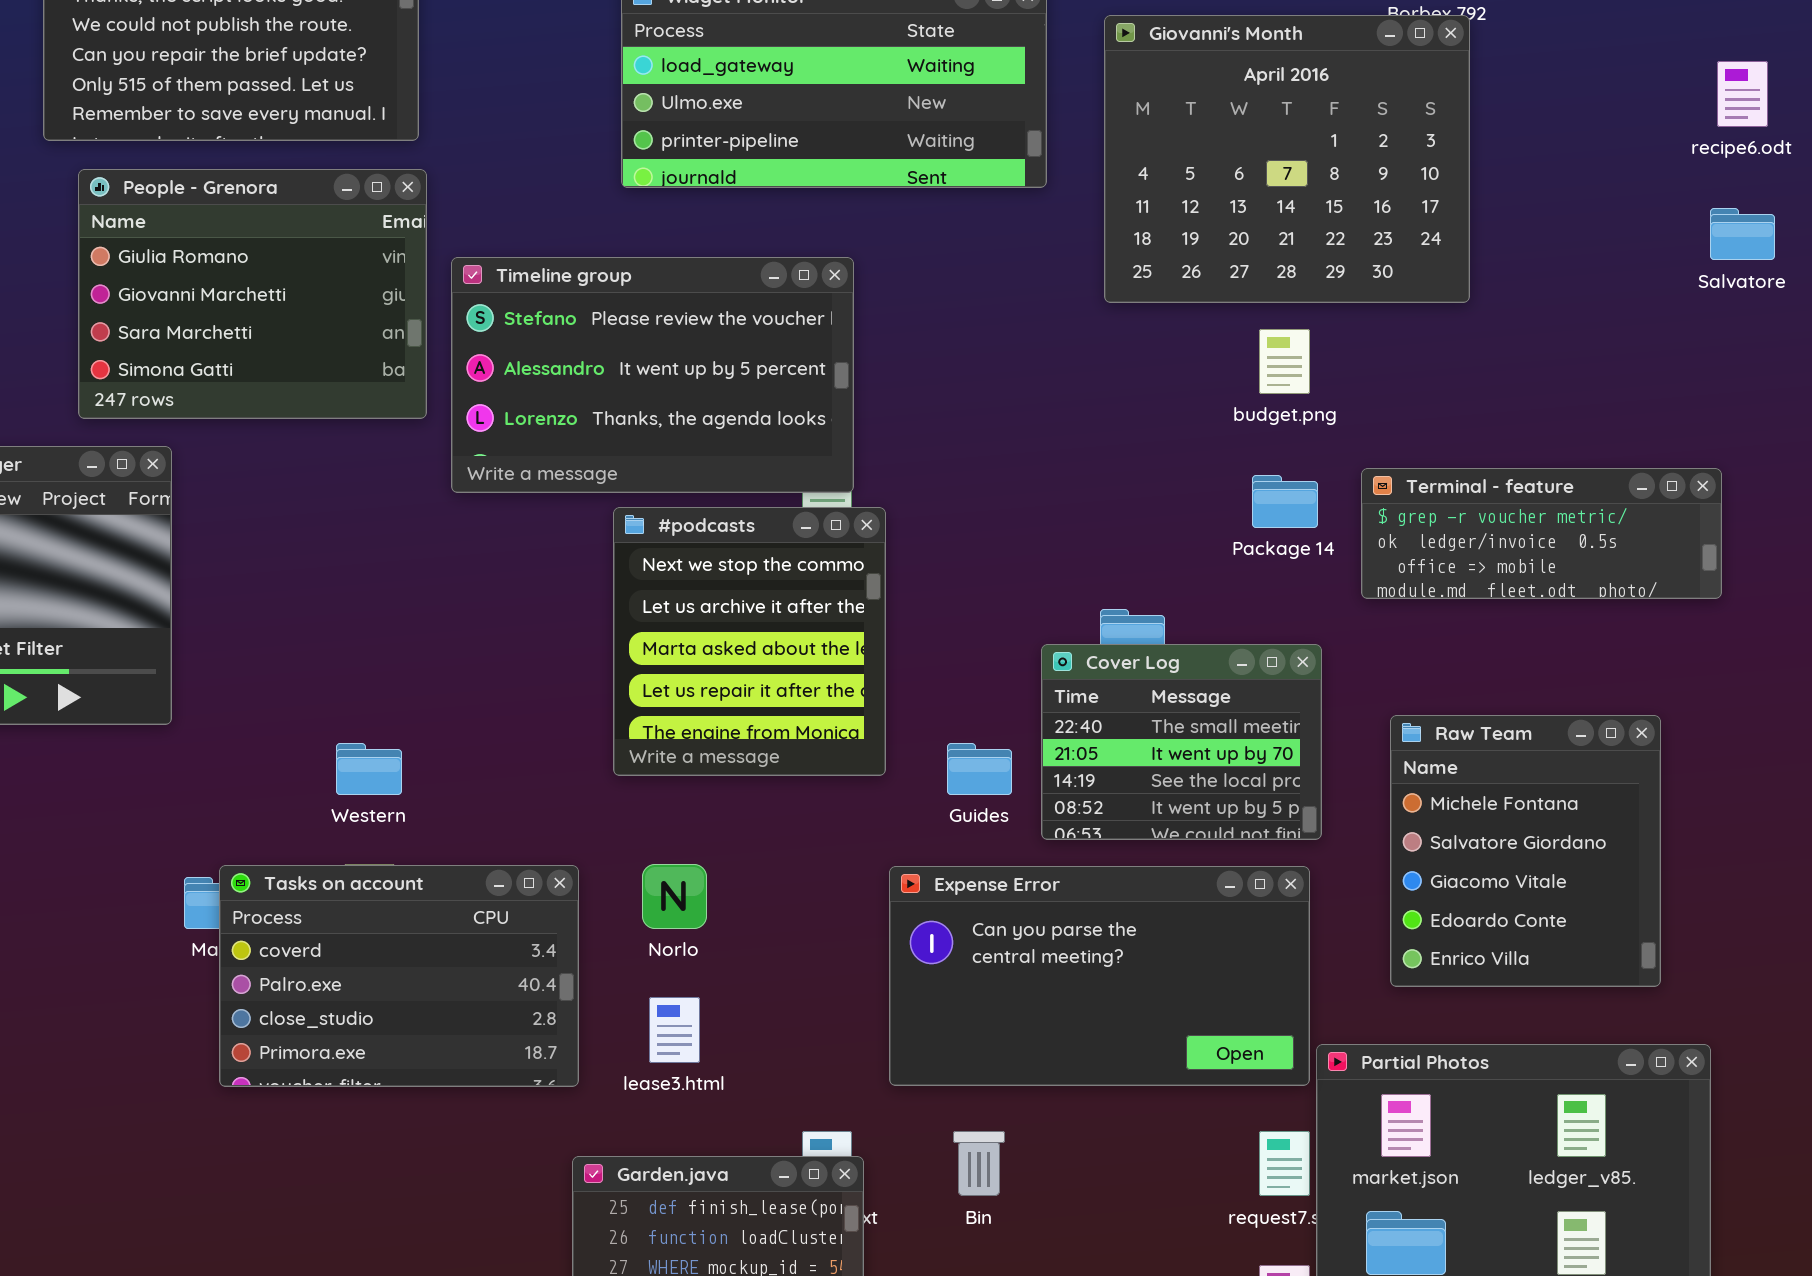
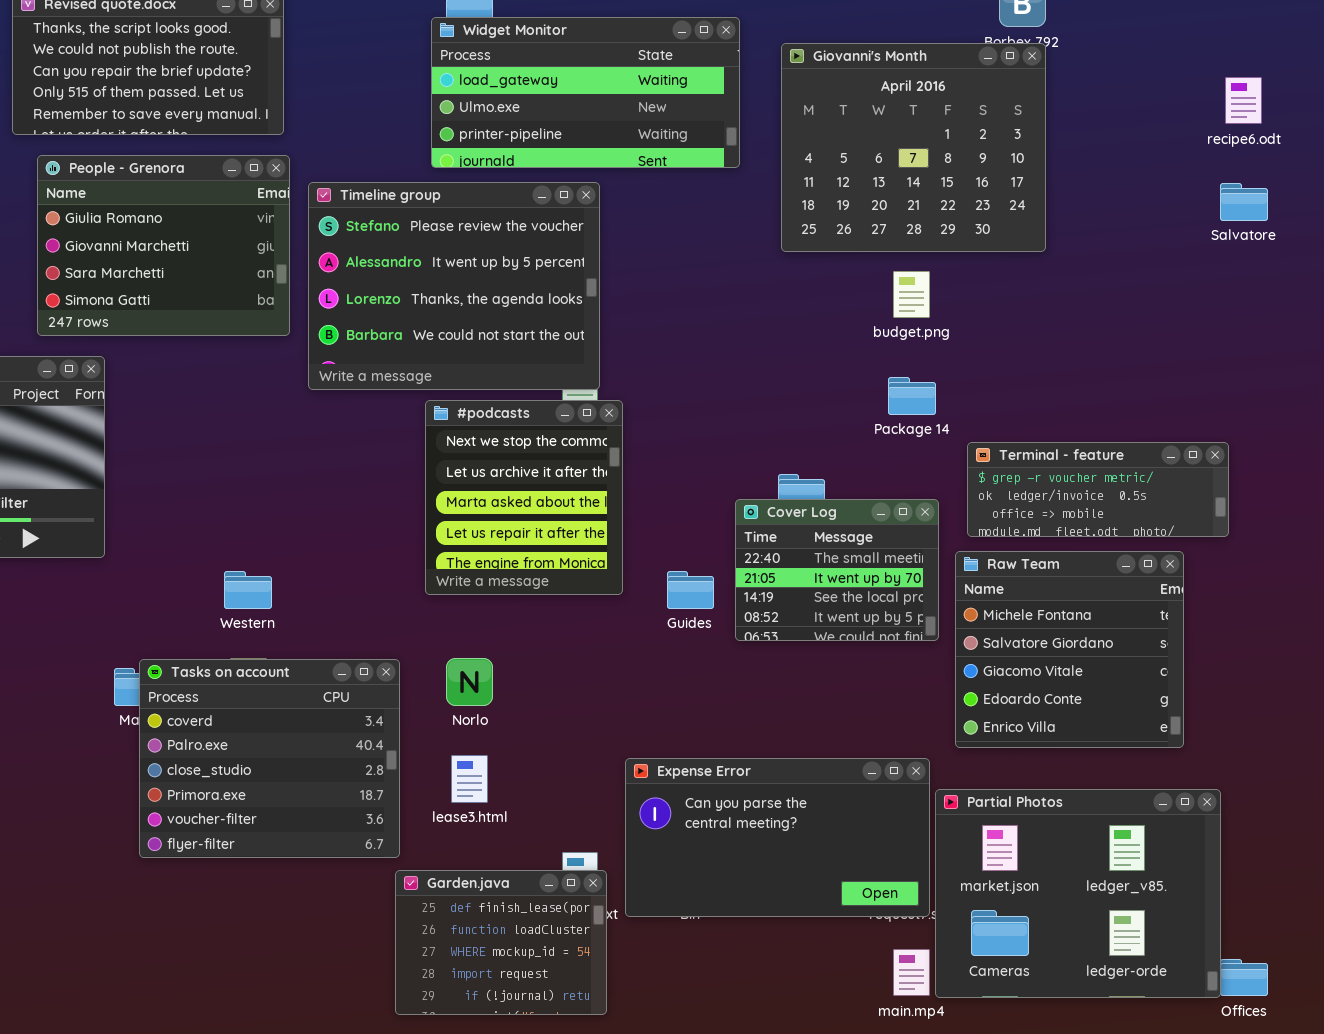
Timeline group: [451,257,854,493] -> [308,182,600,390], resized
Terminal - feature: [1361,468,1722,599] -> [967,442,1229,537], moved
Raw Team: [1390,715,1661,987] -> [955,551,1184,748], resized
Tasks on account: [219,865,579,1087] -> [139,659,400,858], resized
Expense Error: [889,866,1310,1086] -> [625,758,930,917], moved

